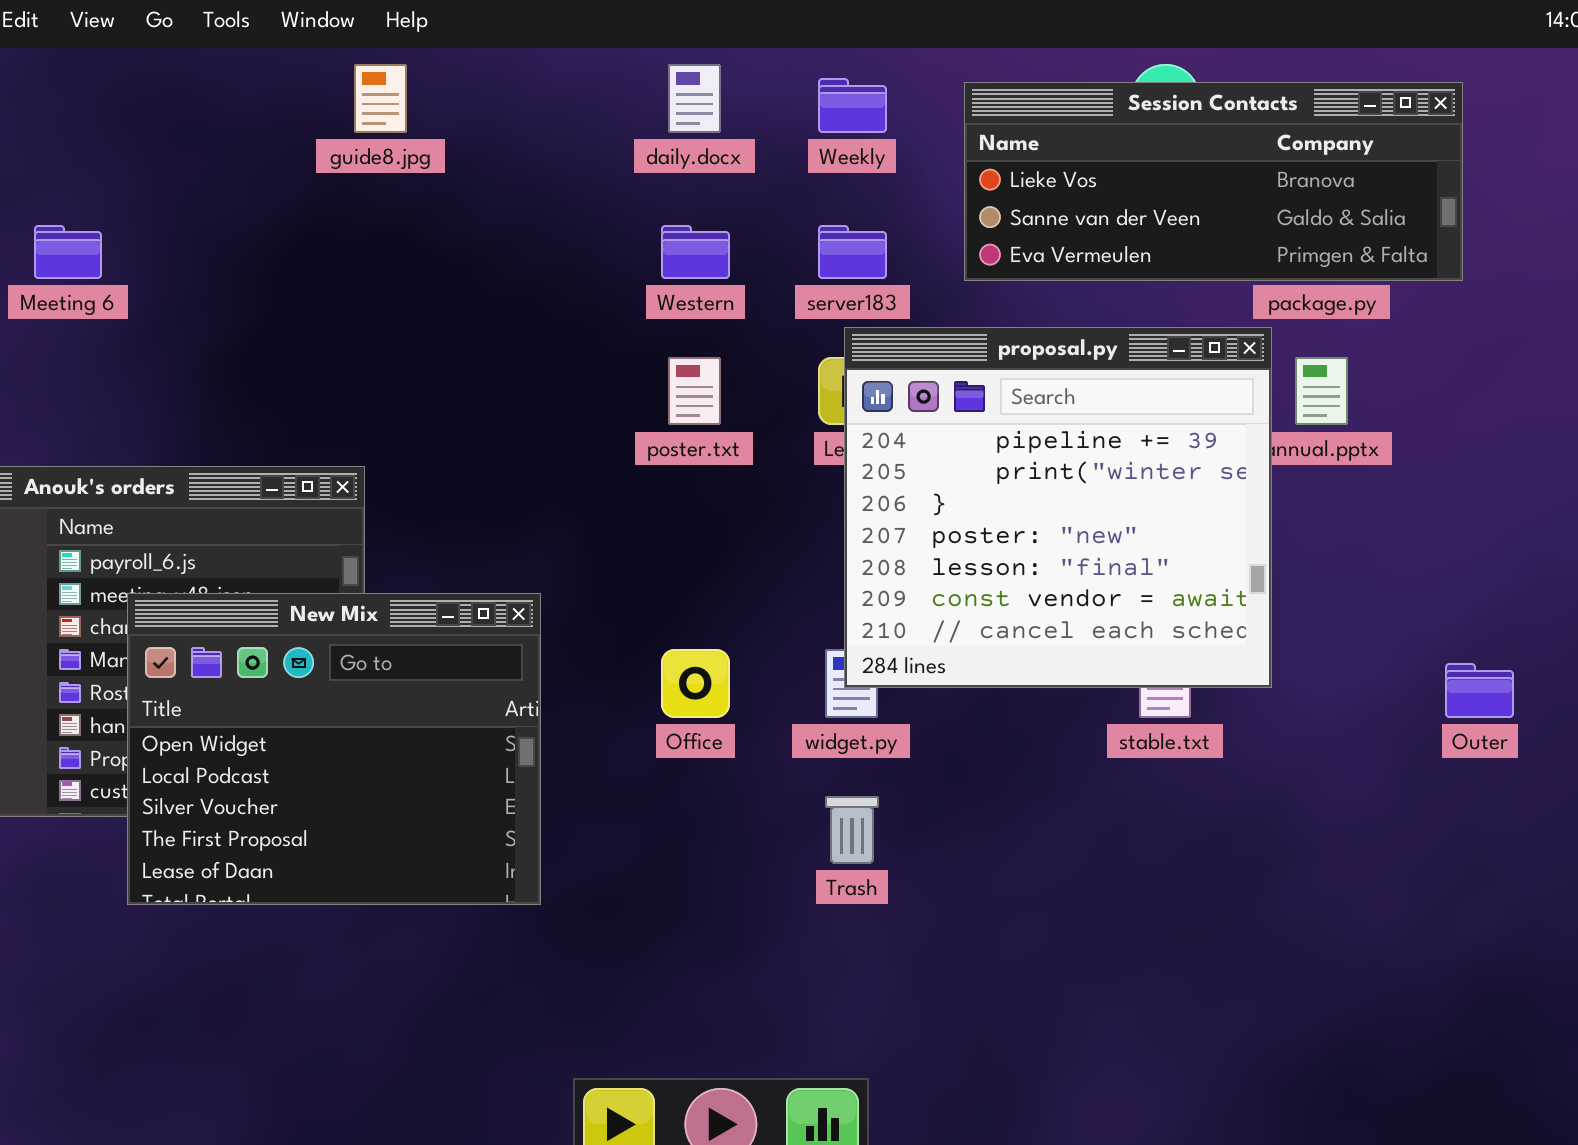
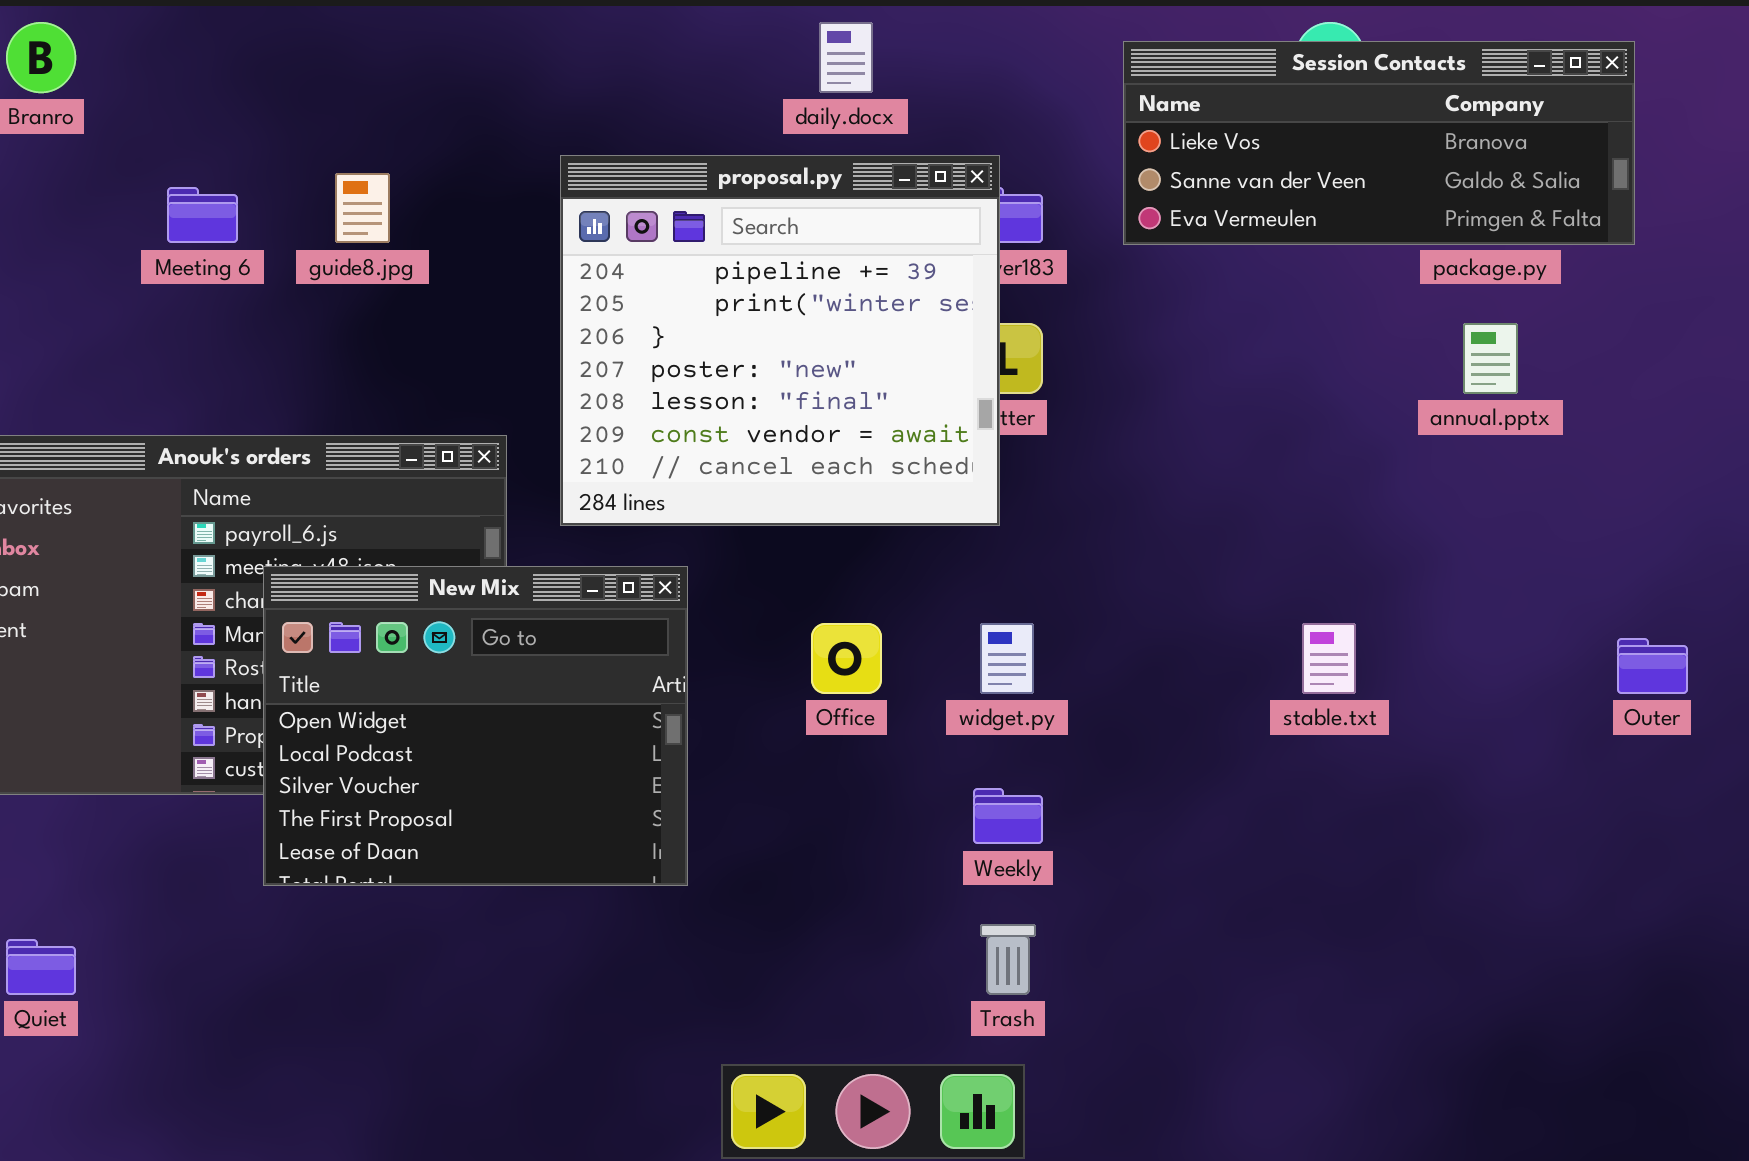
guide8.jpg: [354,64,407,133] -> [335,173,390,243], moved
Weekly: [818,78,887,133] -> [973,788,1043,844], moved
proposal.py: [844,327,1272,688] -> [560,155,1000,526], moved
Trash: [825,796,879,864] -> [980,924,1036,995], moved

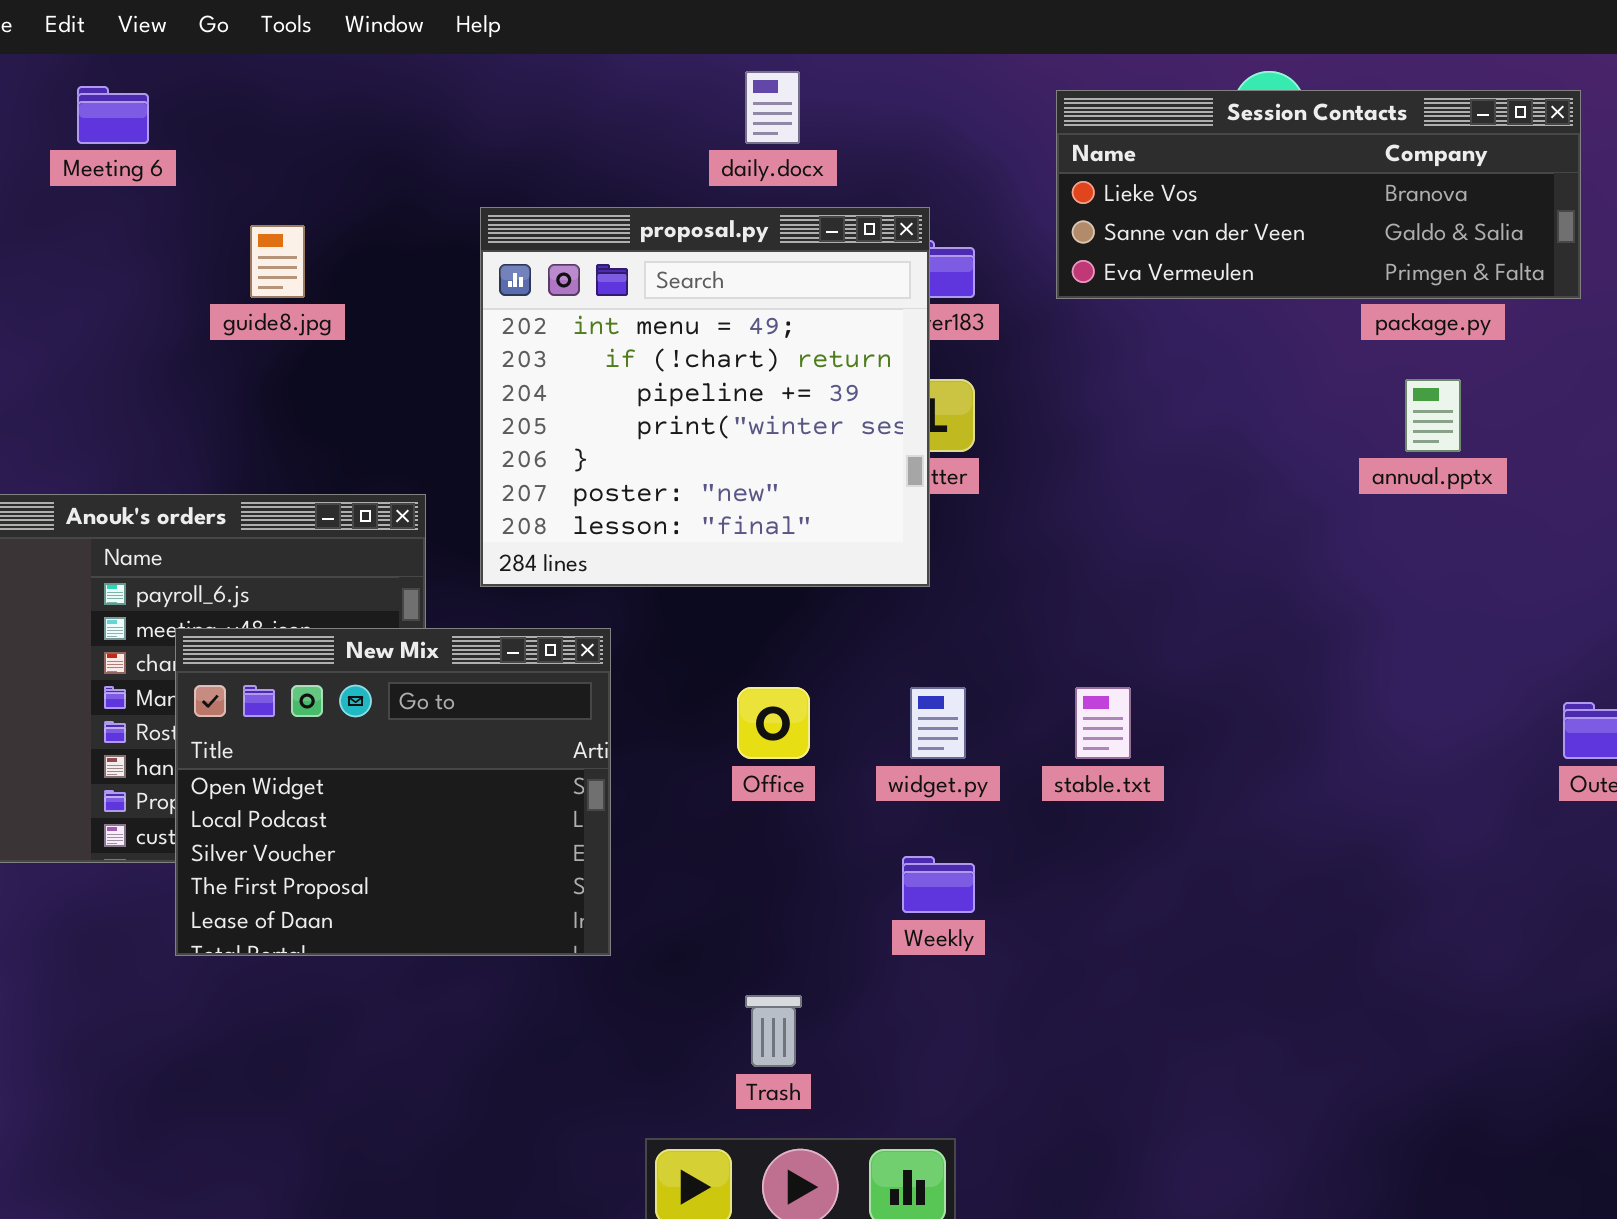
proposal.py: [560,155,1000,526] -> [480,207,930,587], scrolled up 2 rows
Meeting 6: [167,187,238,243] -> [77,86,149,144], moved
stable.txt: [1302,623,1356,694] -> [1075,687,1131,759], moved
Trash: [980,924,1036,995] -> [745,995,802,1067], moved

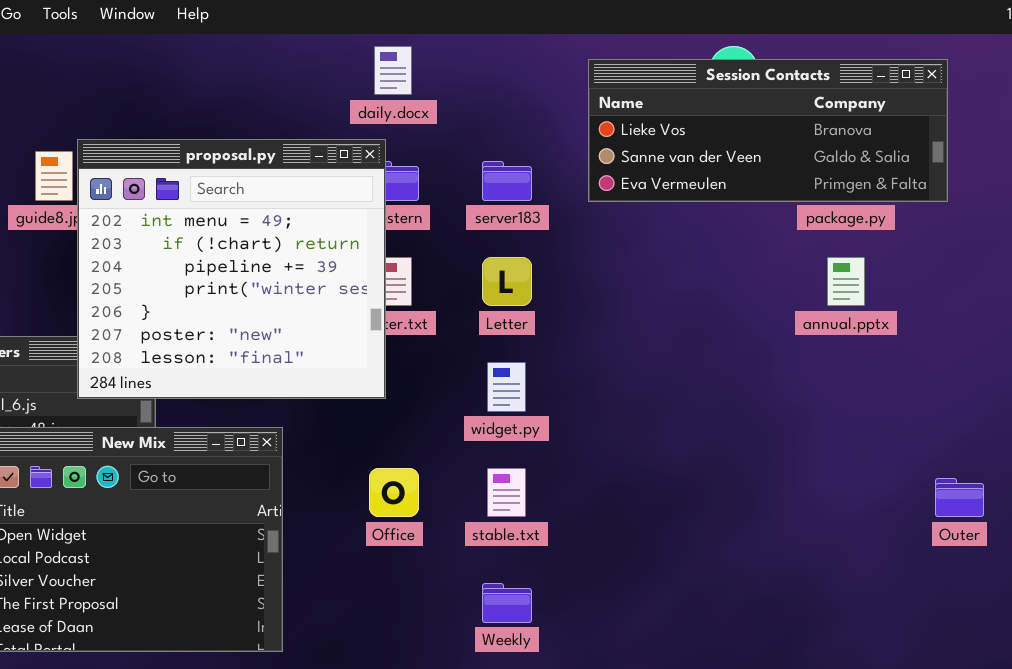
proposal.py: [480,207,930,587] -> [77,139,386,399], moved
widget.py: [910,687,966,759] -> [487,362,526,412], moved
stable.txt: [1075,687,1131,759] -> [487,468,526,517], moved

